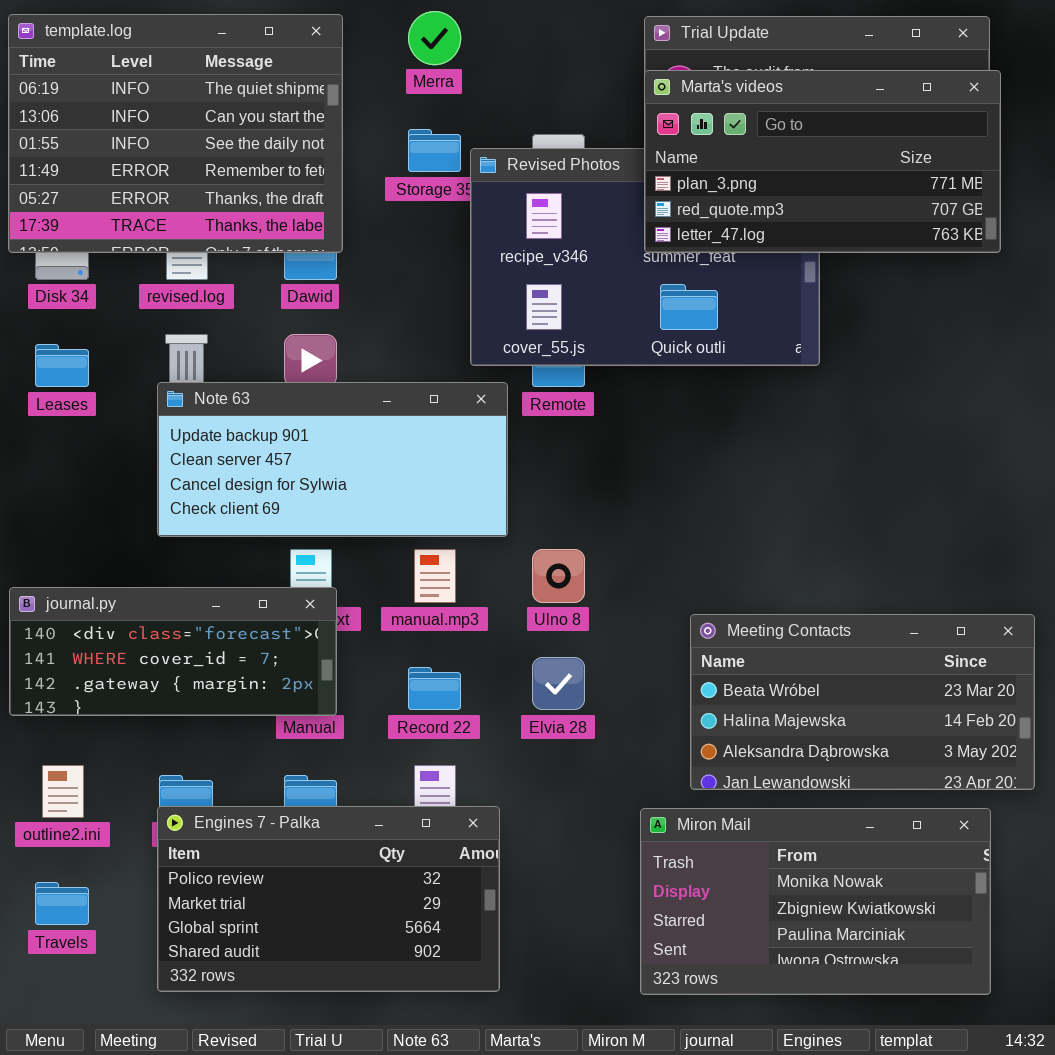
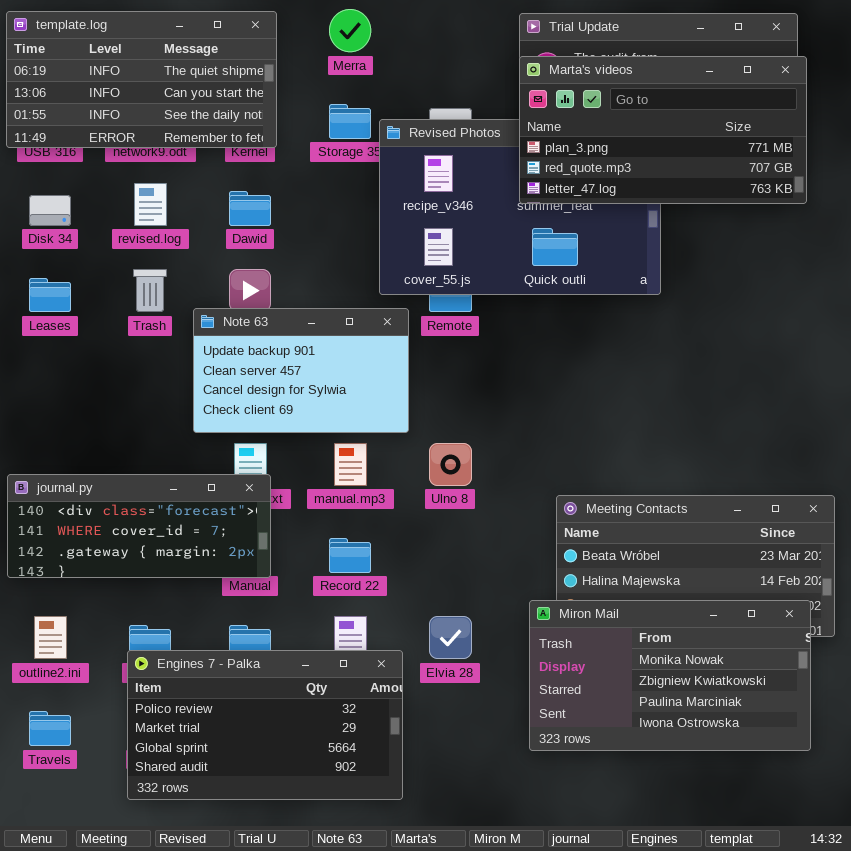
template.log: [8,14,343,253] -> [6,11,277,148], resized
Note 63: [157,382,508,537] -> [193,308,409,433], resized
Elvia 28: [532,657,585,710] -> [429,616,472,659], moved
Miron Mail: [640,808,991,995] -> [529,600,811,751], moved

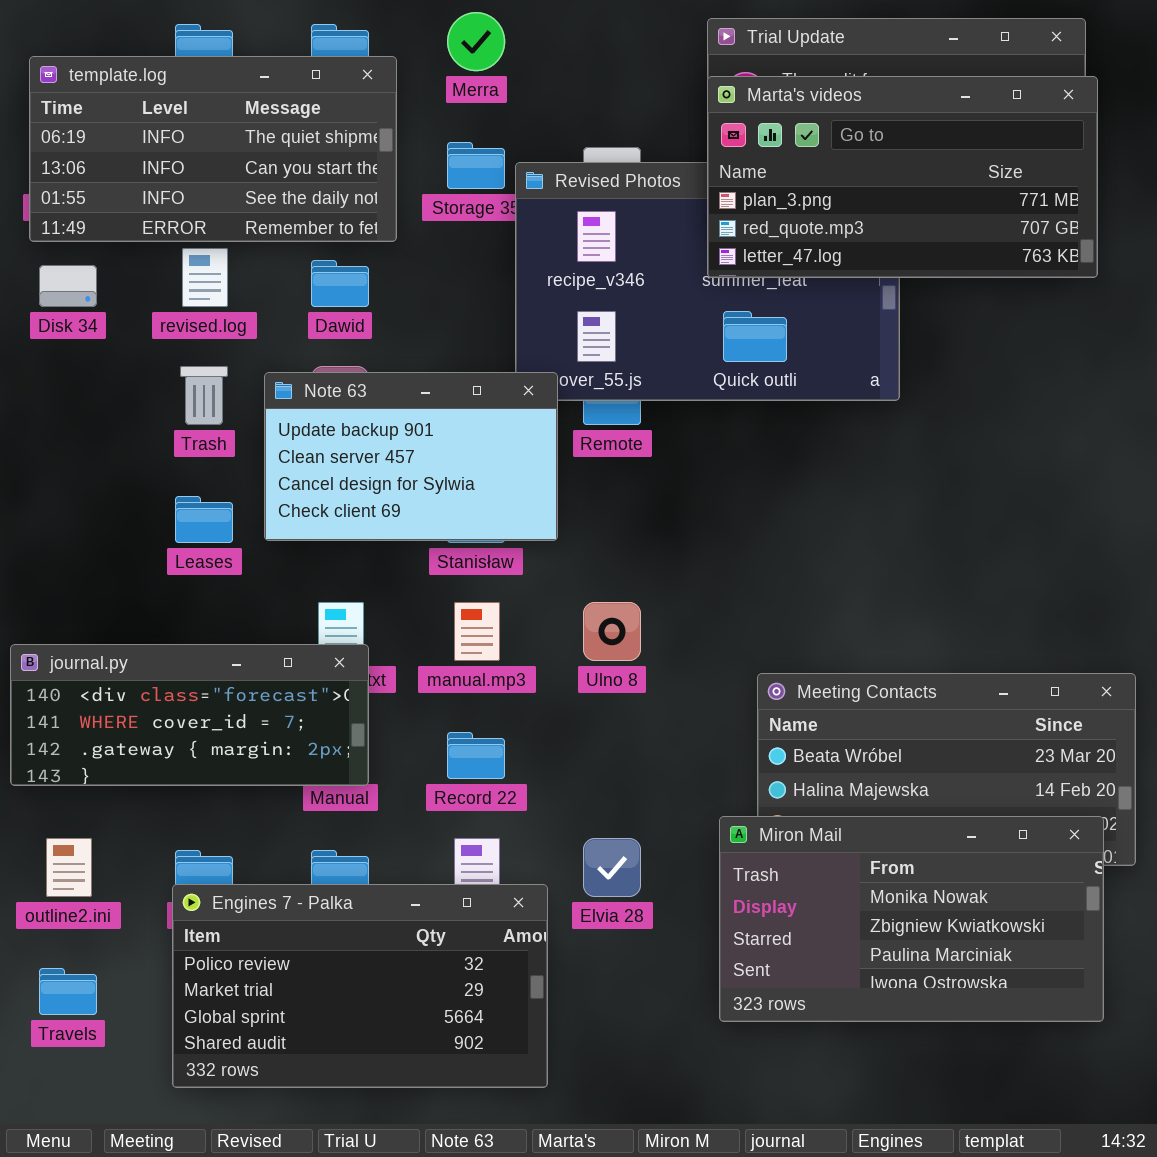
template.log: [6,11,277,148] -> [29,56,397,242], moved
Leases: [29,278,71,312] -> [175,496,233,543], moved
Note 63: [193,308,409,433] -> [264,372,558,541], moved

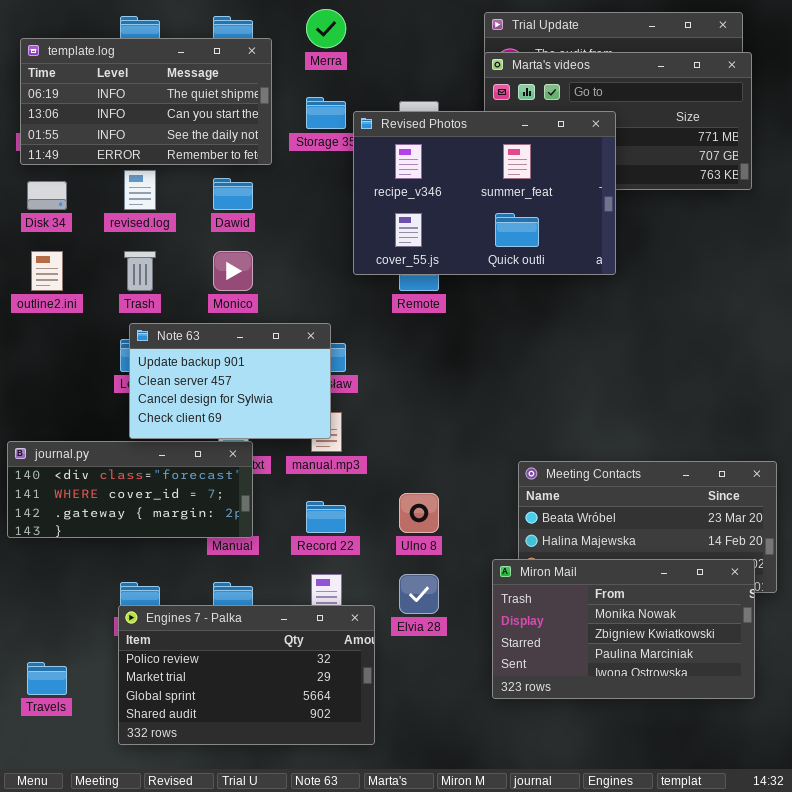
Revised Photos: [515,162,900,401] -> [353,111,616,275], raised
Note 63: [264,372,558,541] -> [129,323,331,439], moved
Ulno 8: [583,602,641,661] -> [399,493,439,533], moved
outline2.ini: [46,838,92,897] -> [31,251,63,291], moved

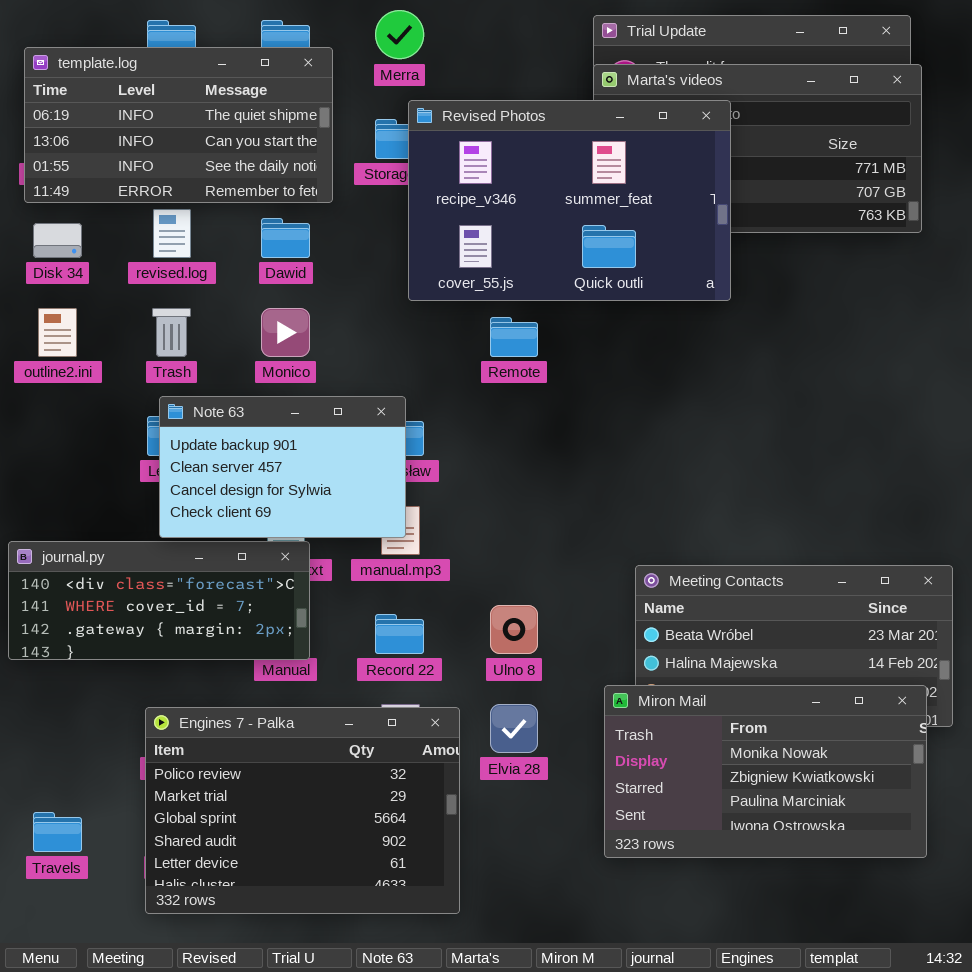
Revised Photos: [353,111,616,275] -> [408,100,731,301], moved
Engines 7 - Palka: [118,605,375,745] -> [145,707,460,914], resized

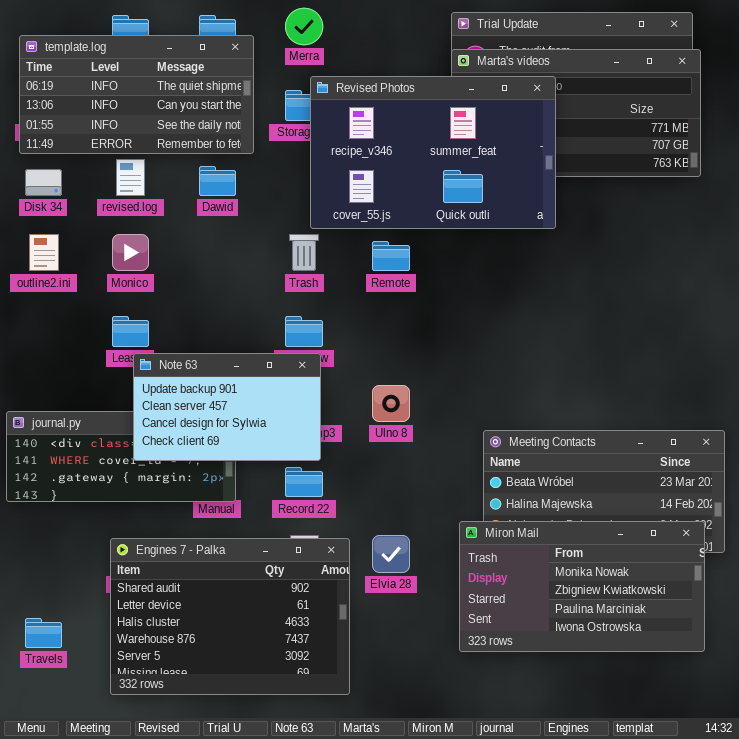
Trash: [152,308,191,357] -> [289,234,319,271], moved
Monico: [261,308,310,357] -> [112,234,149,271], moved
Note 63: [159,396,406,538] -> [133,353,321,461], moved
Ulno 8: [490,605,538,654] -> [372,385,410,422], moved
Engines 7 - Palka: [145,707,460,914] -> [110,538,350,695], scrolled down 3 rows

